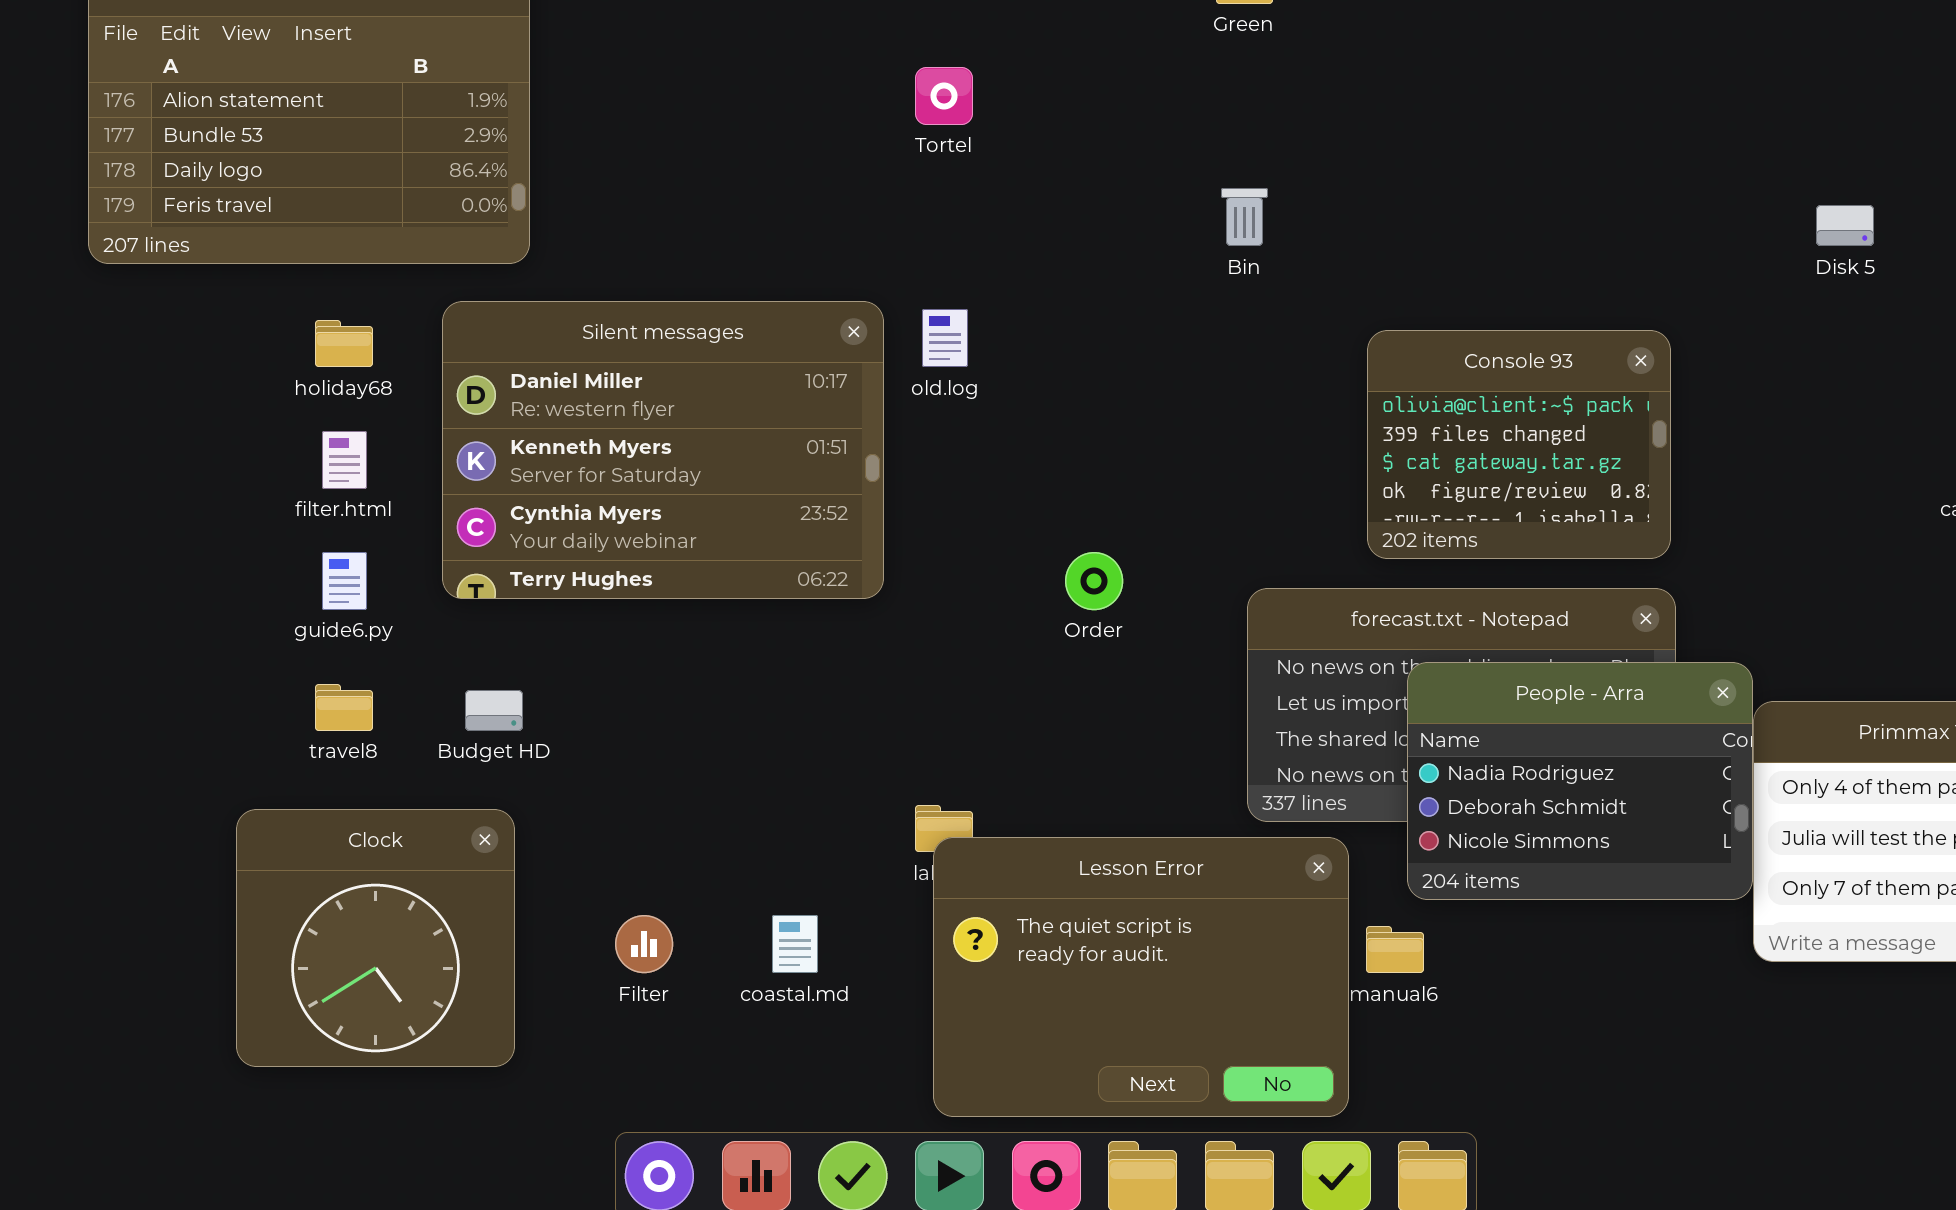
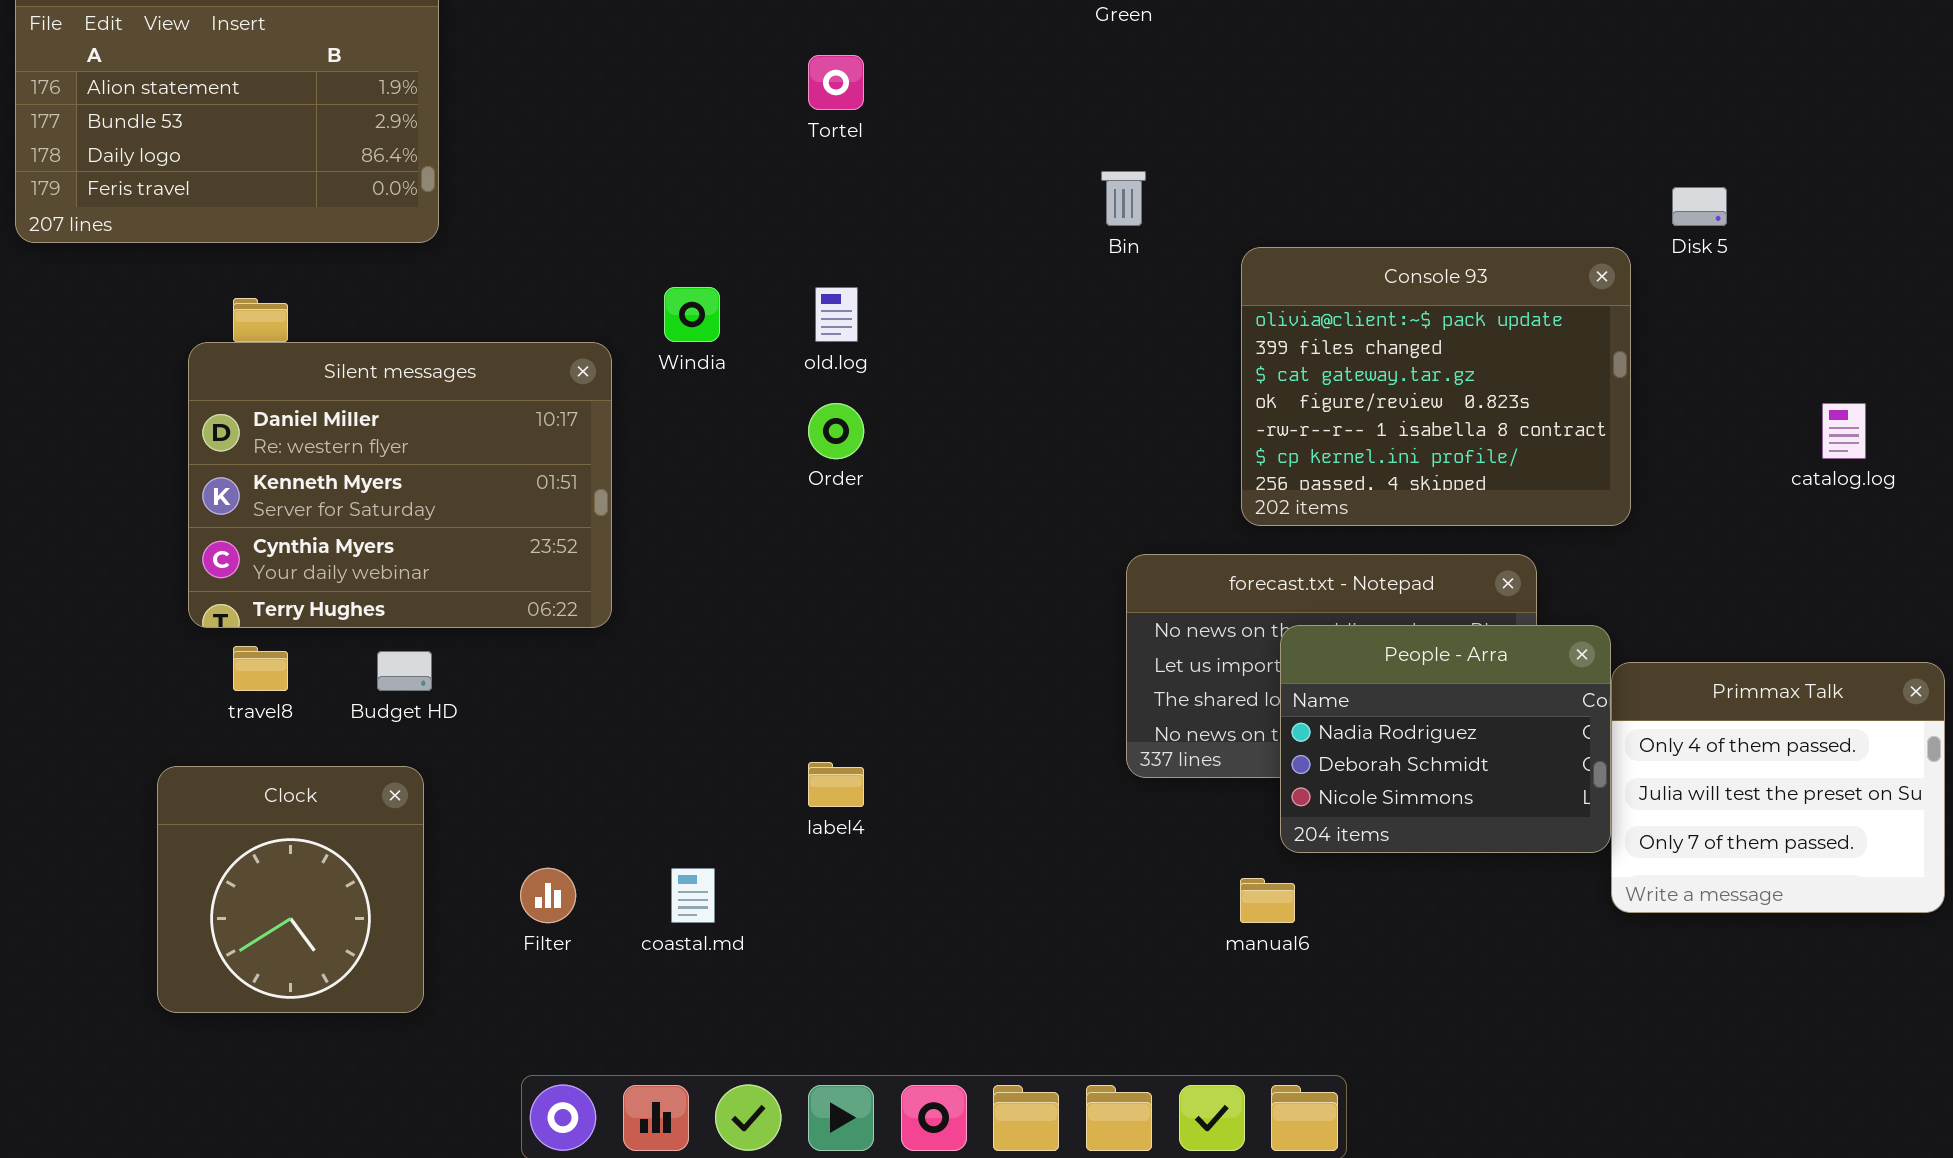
Silent messages: [442,301,884,599] -> [188,342,612,628], moved
Console 93: [1367,330,1671,559] -> [1241,247,1631,526], resized
Order: [1065,552,1123,610] -> [808,403,864,459], moved
Lesson Error: [933,837,1349,1117] -> none, closed

